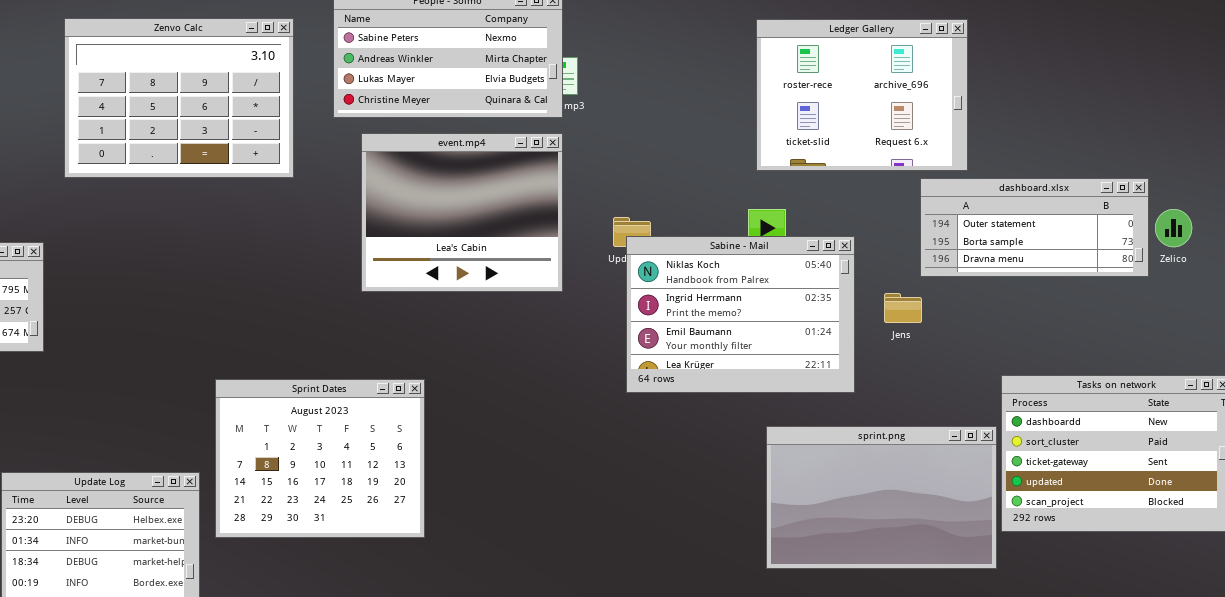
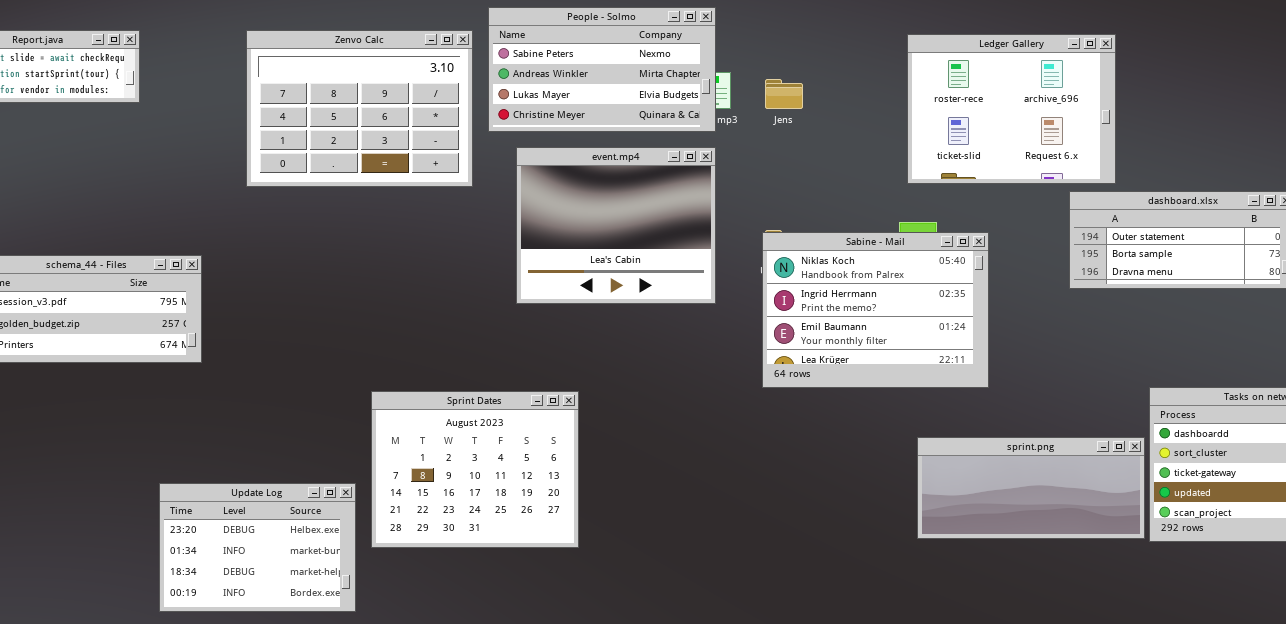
Zenvo Calc: [64,18,294,178] -> [246,30,473,187], moved
Sabine - Mail: [626,236,855,393] -> [762,232,989,388], moved
Jens: [884,293,922,323] -> [765,79,803,109], moved
sprint.png: [766,426,997,569] -> [917,437,1145,539], resized

